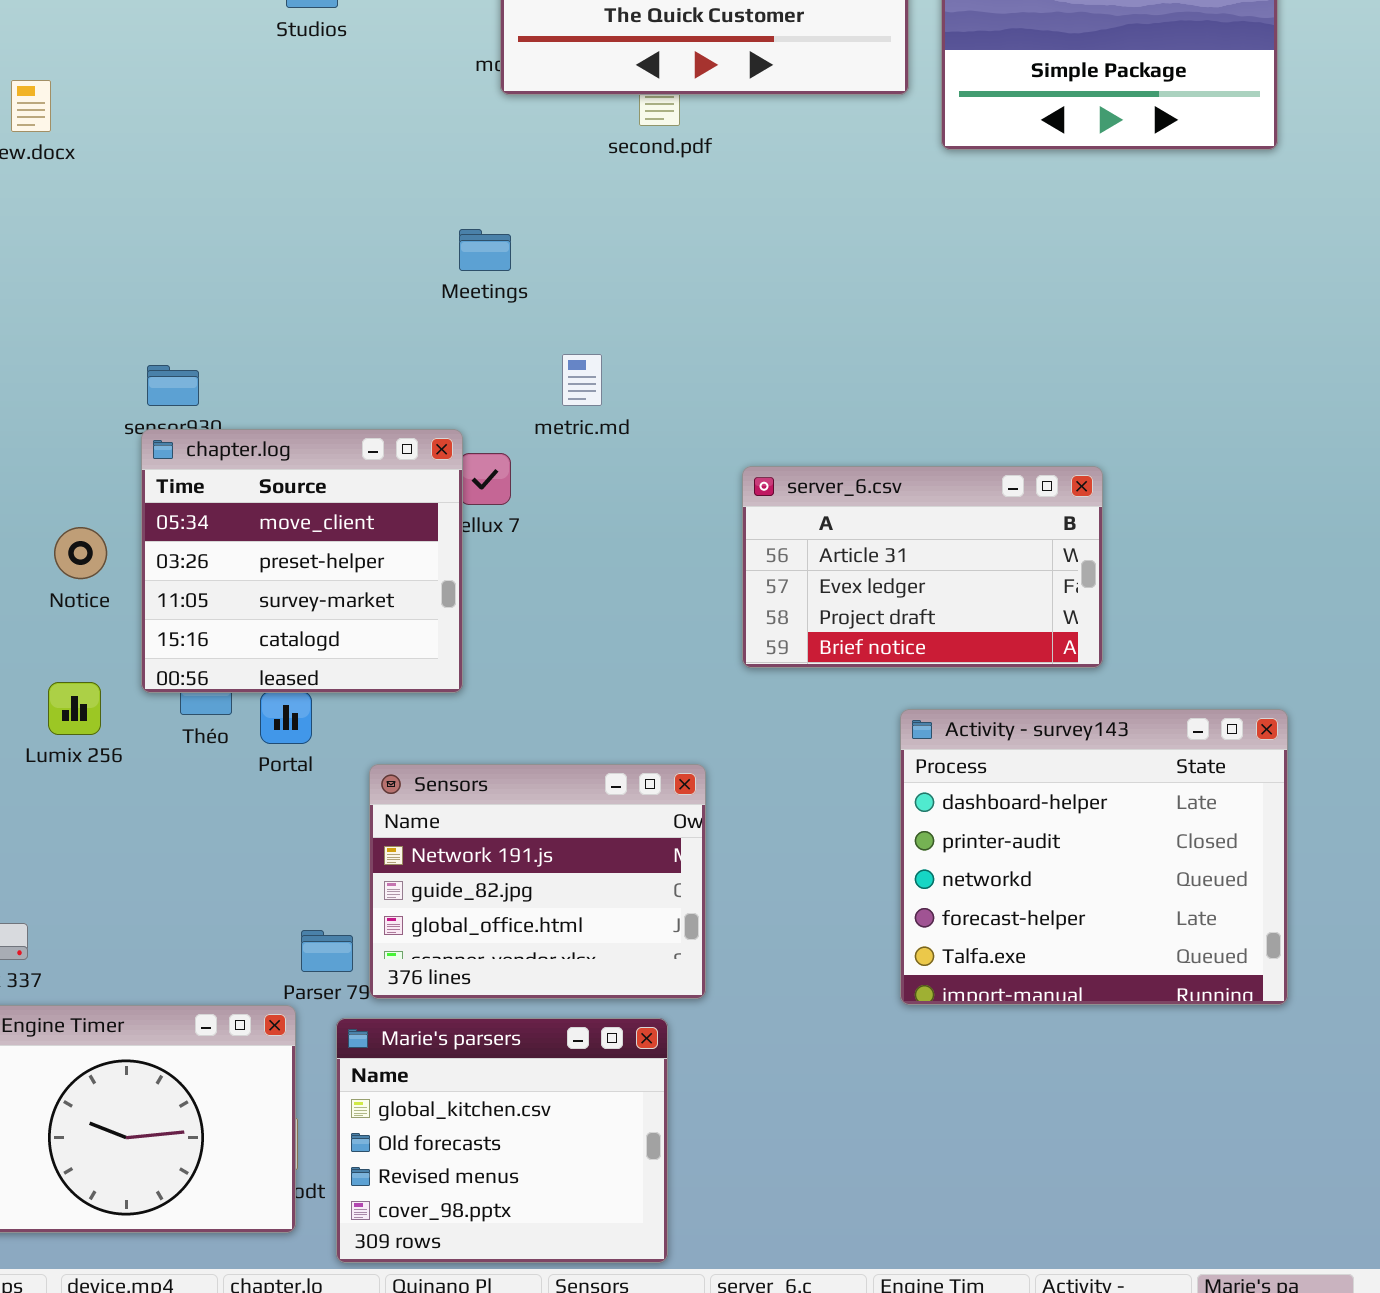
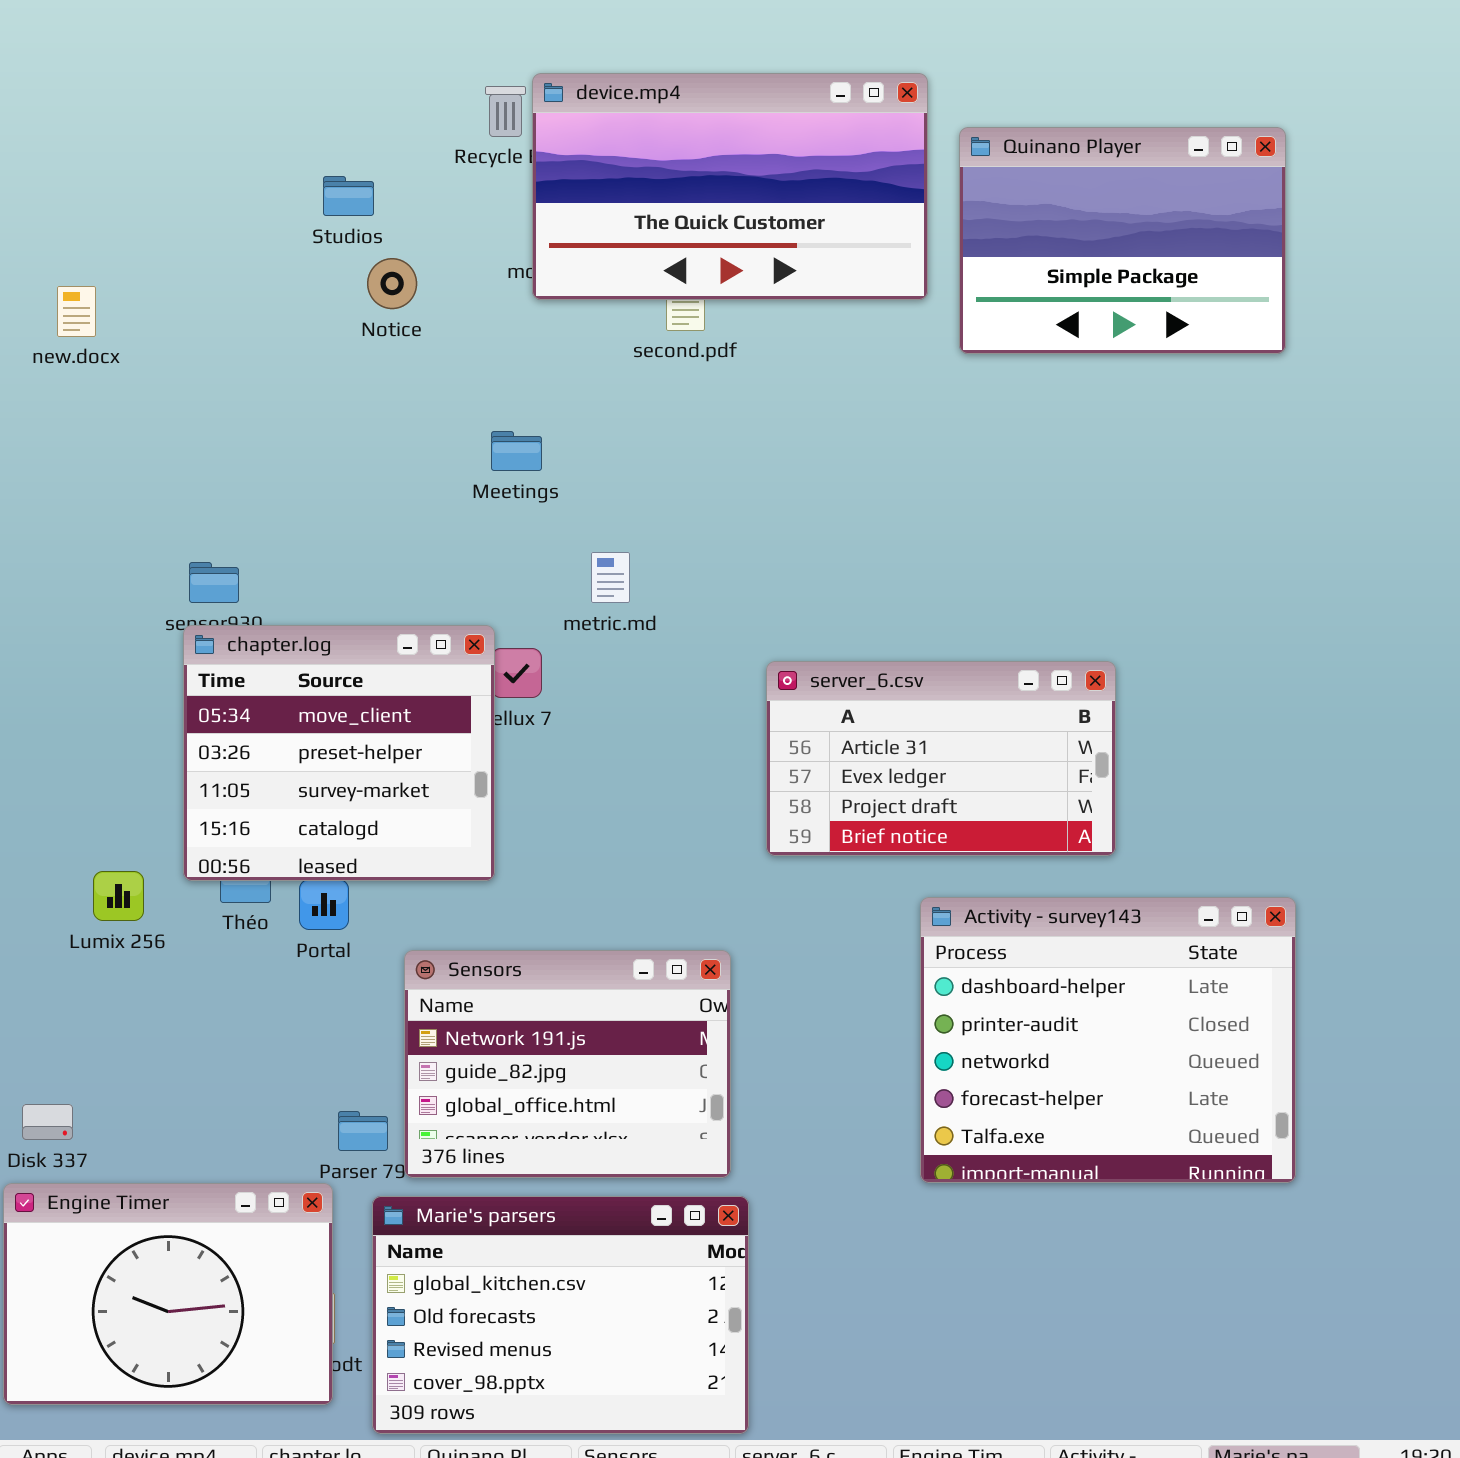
Notice: [54,527,107,579] -> [367,258,417,309], moved
Marie's parsers: [336,1018,668,1263] -> [372,1196,749,1434], resized

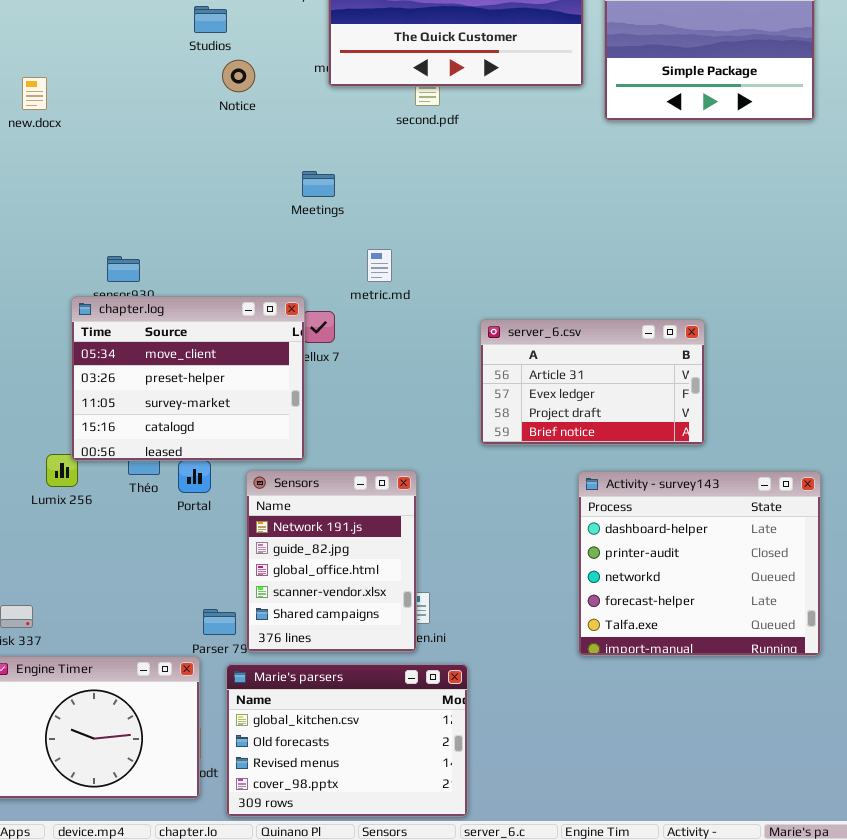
chapter.log: [183,625,495,881] -> [71,296,305,461], resized
Sensors: [404,950,731,1178] -> [246,470,417,652], resized

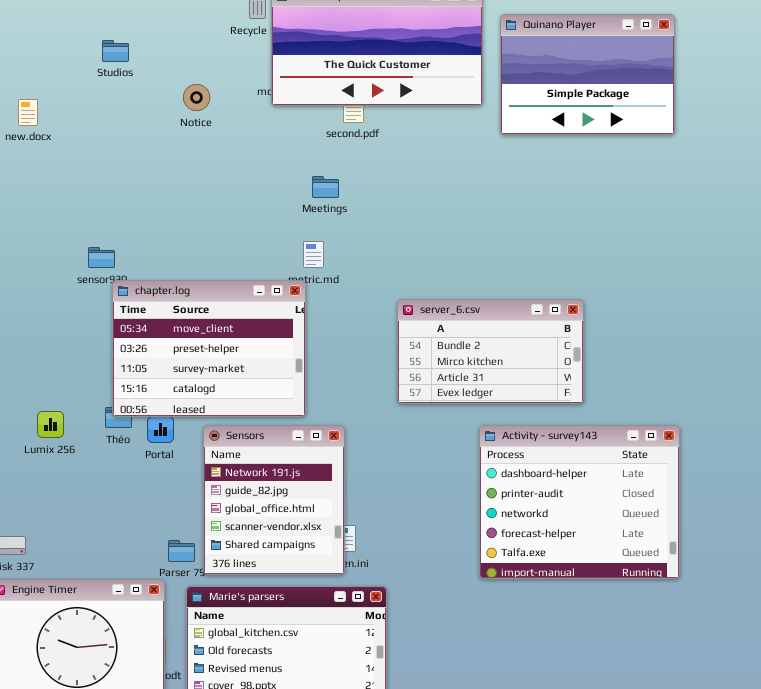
Studios: [194,6,227,33] -> [102,40,129,62], moved
Meetings: [302,171,335,197] -> [312,176,339,198], moved
chapter.log: [71,296,305,461] -> [112,280,306,417], moved
server_6.csv: [480,319,705,445] -> [397,299,584,404], scrolled up 2 rows

